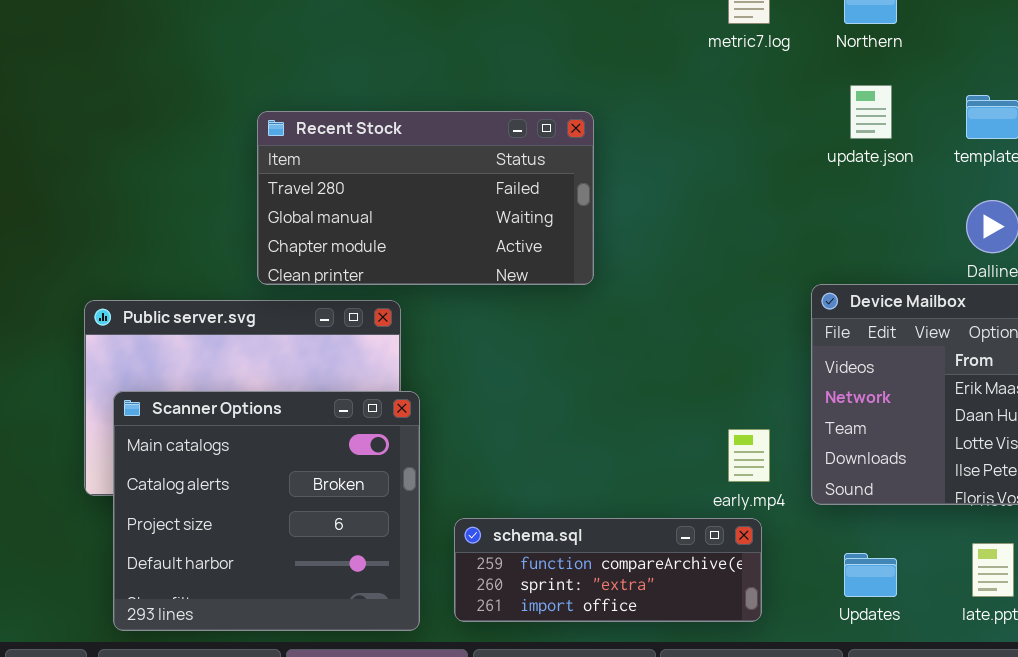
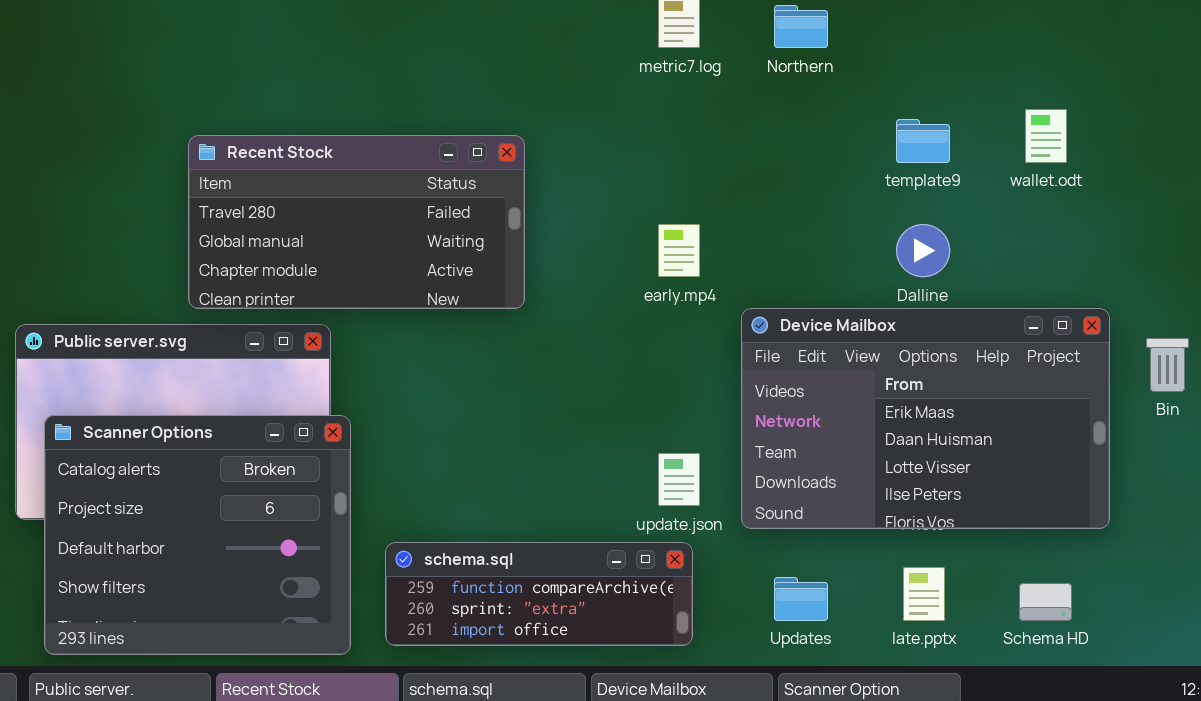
update.json: [850,85,892,139] -> [658,453,700,506], moved
Scanner Options: [113,391,420,631] -> [44,415,351,655], scrolled down 1 row
early.mp4: [728,429,770,482] -> [658,224,700,277], moved

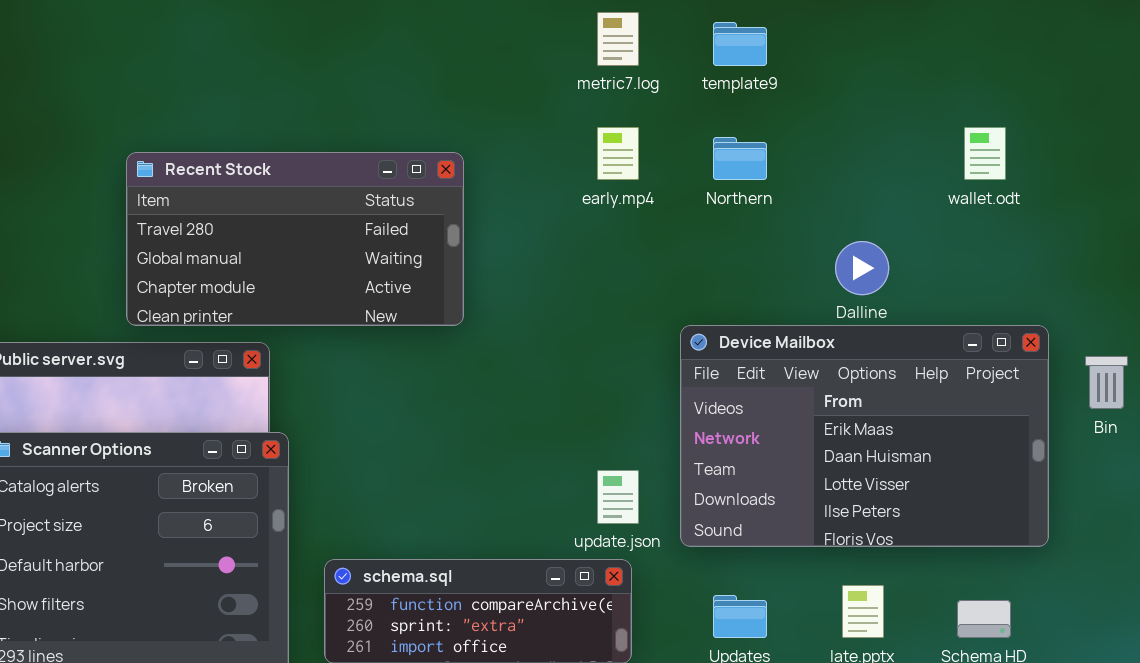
Northern: [774,5,828,48] -> [713,137,767,180], moved
template9: [896,119,950,163] -> [713,22,767,66], moved
early.mp4: [658,224,700,277] -> [597,127,639,180], moved

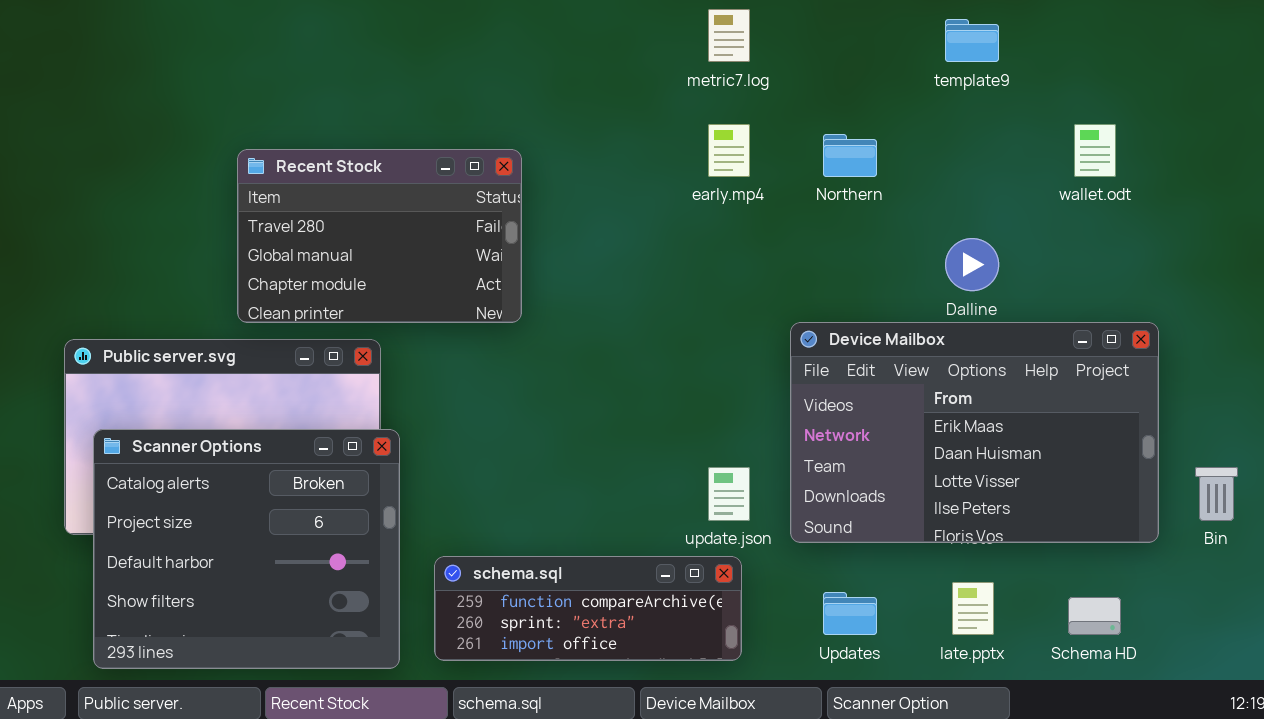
template9: [713,22,767,66] -> [945,19,999,62], moved
Recent Stock: [126,152,464,326] -> [237,149,522,323], resized
Bin: [1085,356,1128,409] -> [1195,467,1238,521], moved

